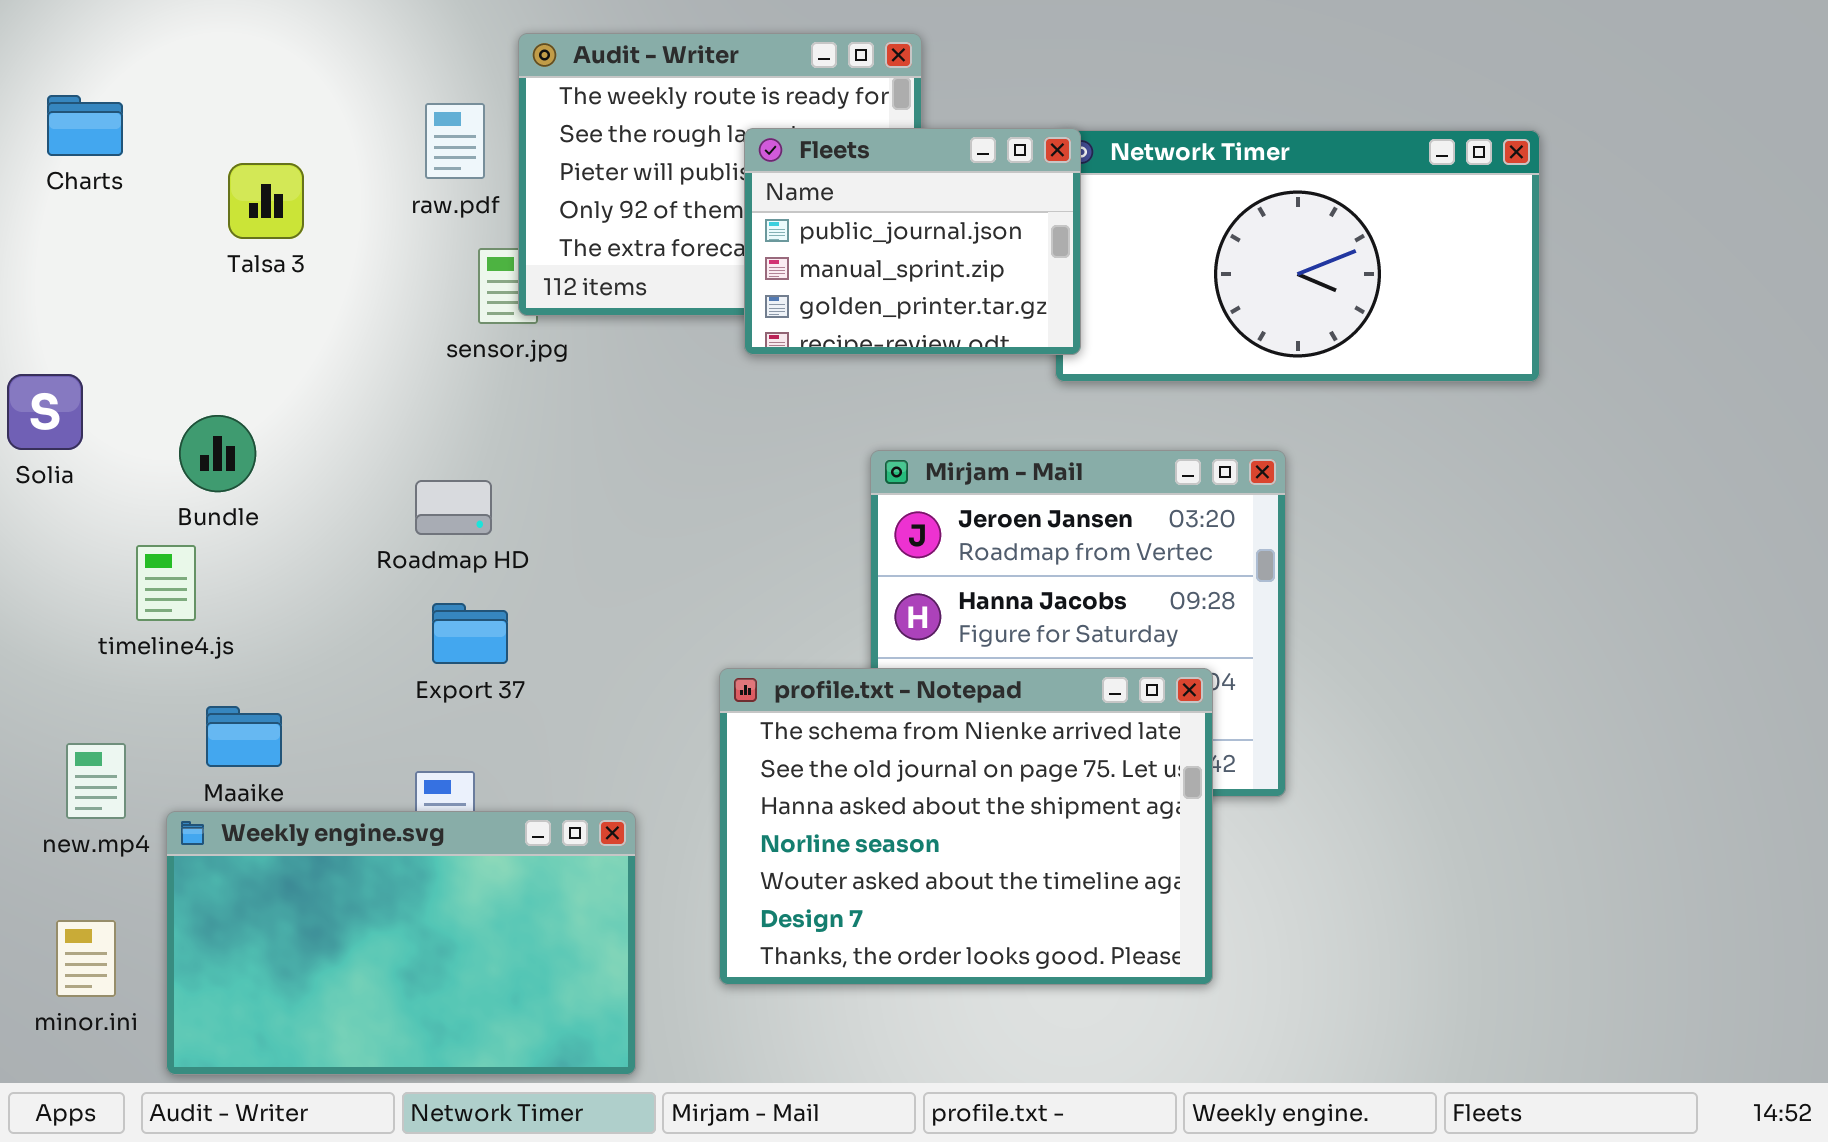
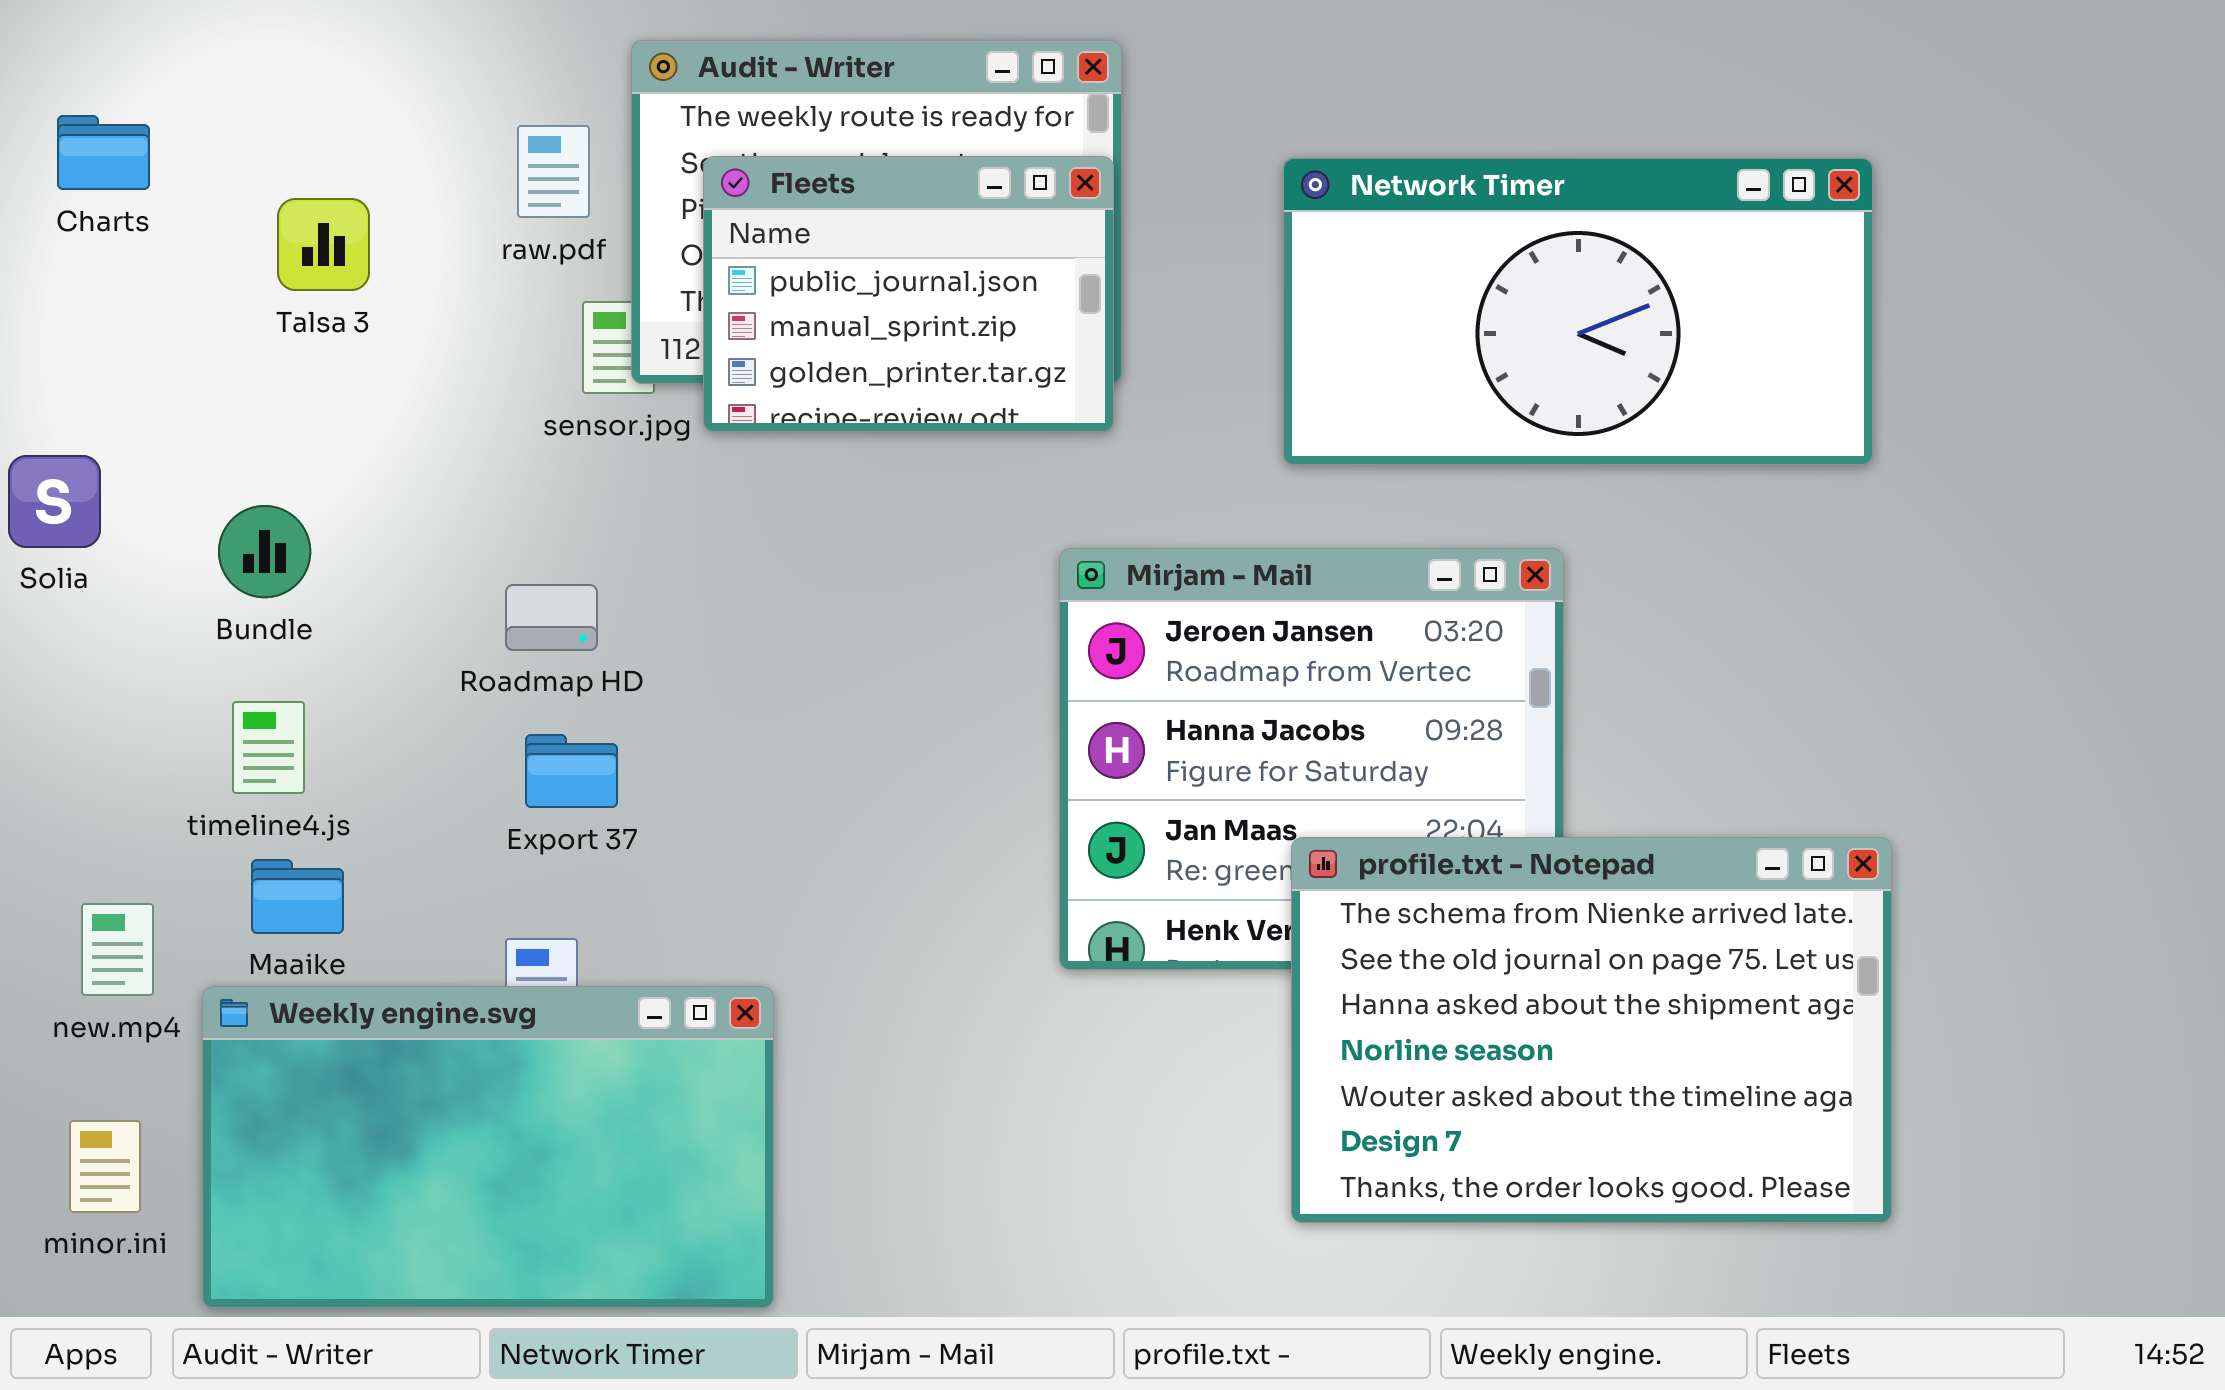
Fleets: [744,128,1081,355] -> [703,156,1114,432], moved
timeline4.js: [136,545,196,621] -> [232,701,305,794], moved
profile.txt - Notepad: [719,668,1213,985] -> [1291,837,1892,1223], moved

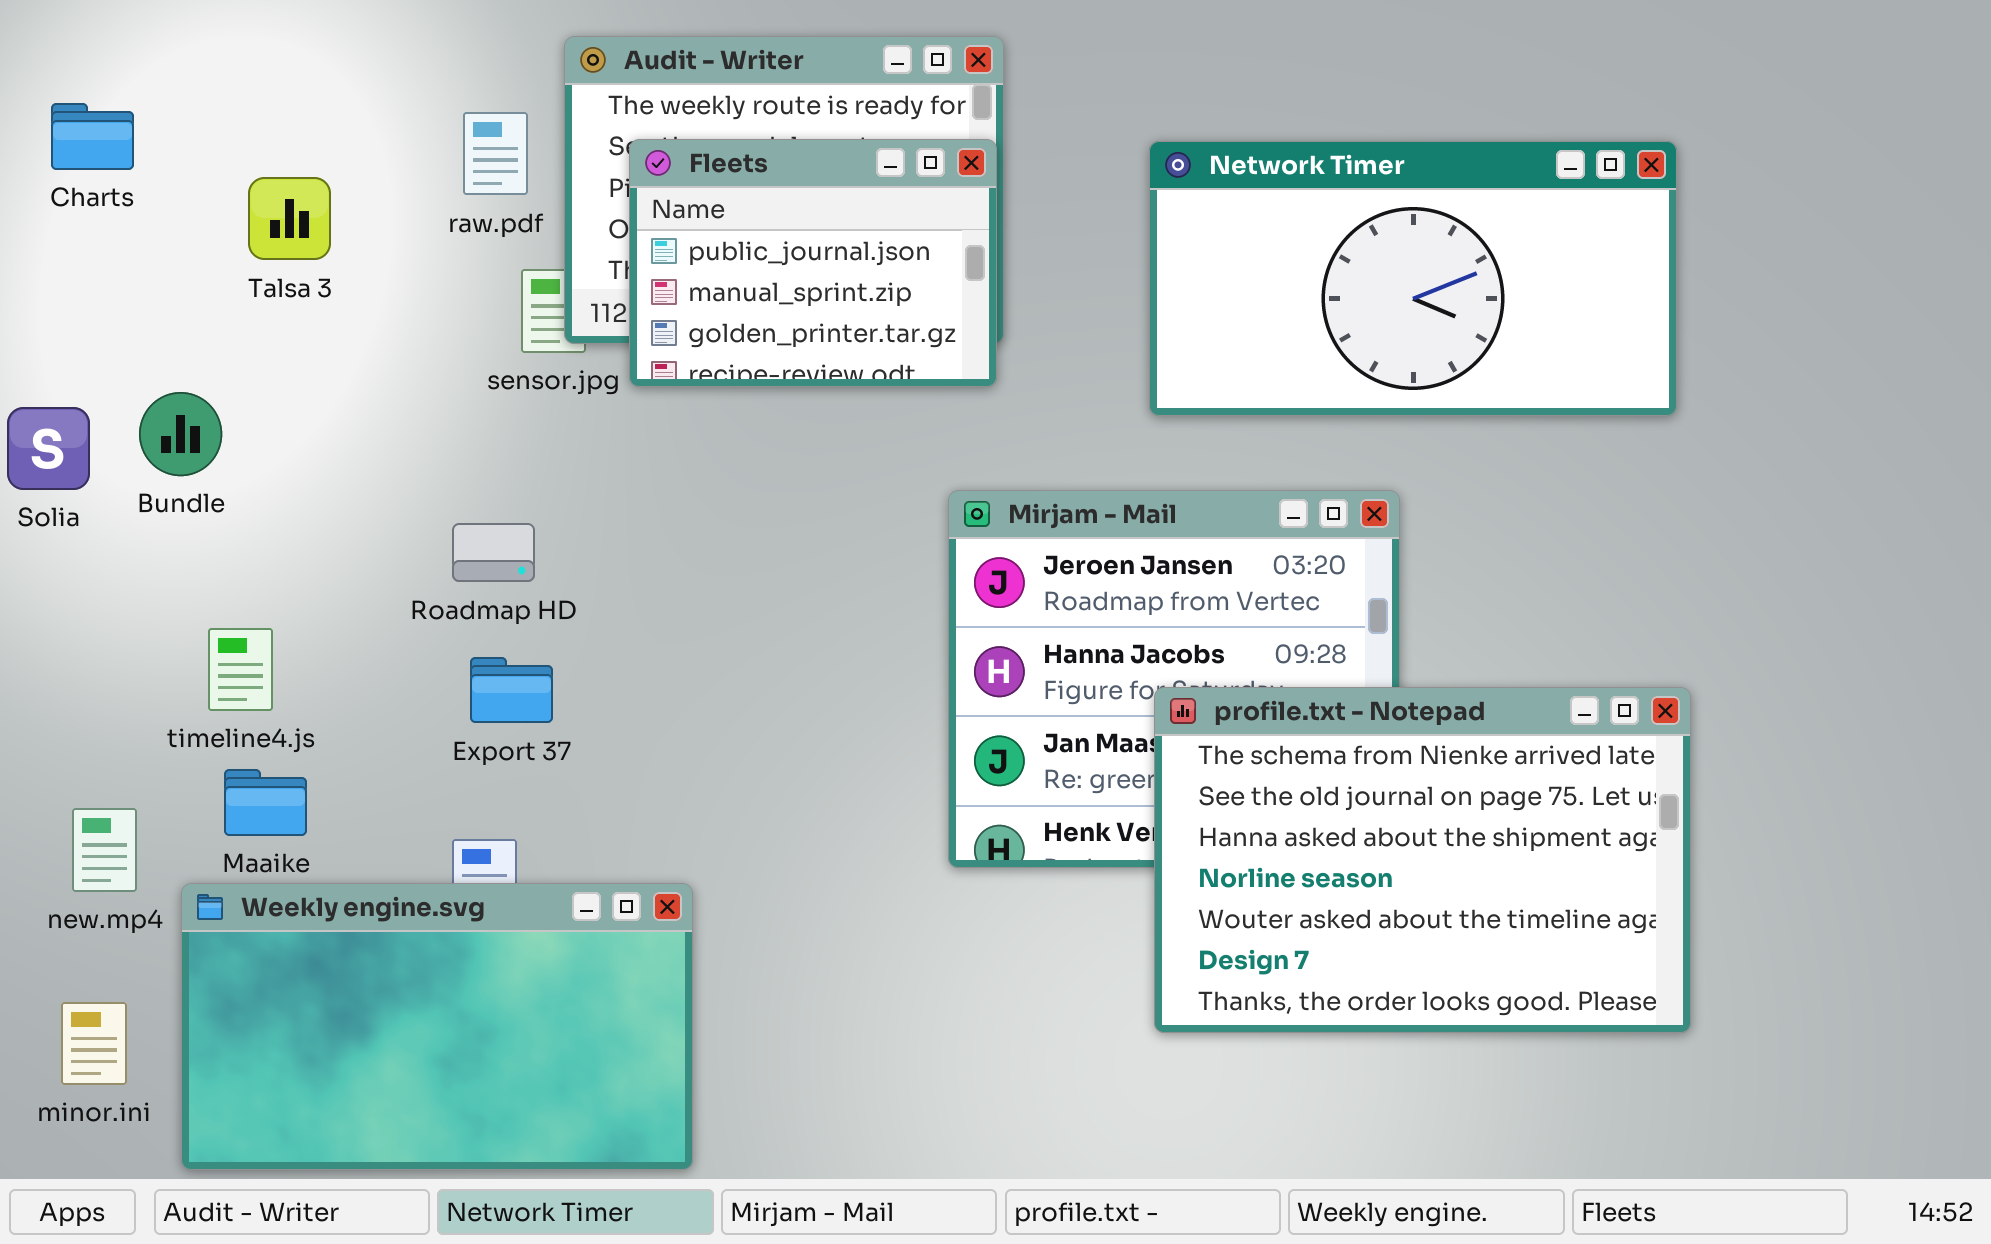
Bundle: [218,505,311,598] -> [139,392,222,476], moved
profile.txt - Notepad: [1291,837,1892,1223] -> [1154,687,1691,1033], moved

